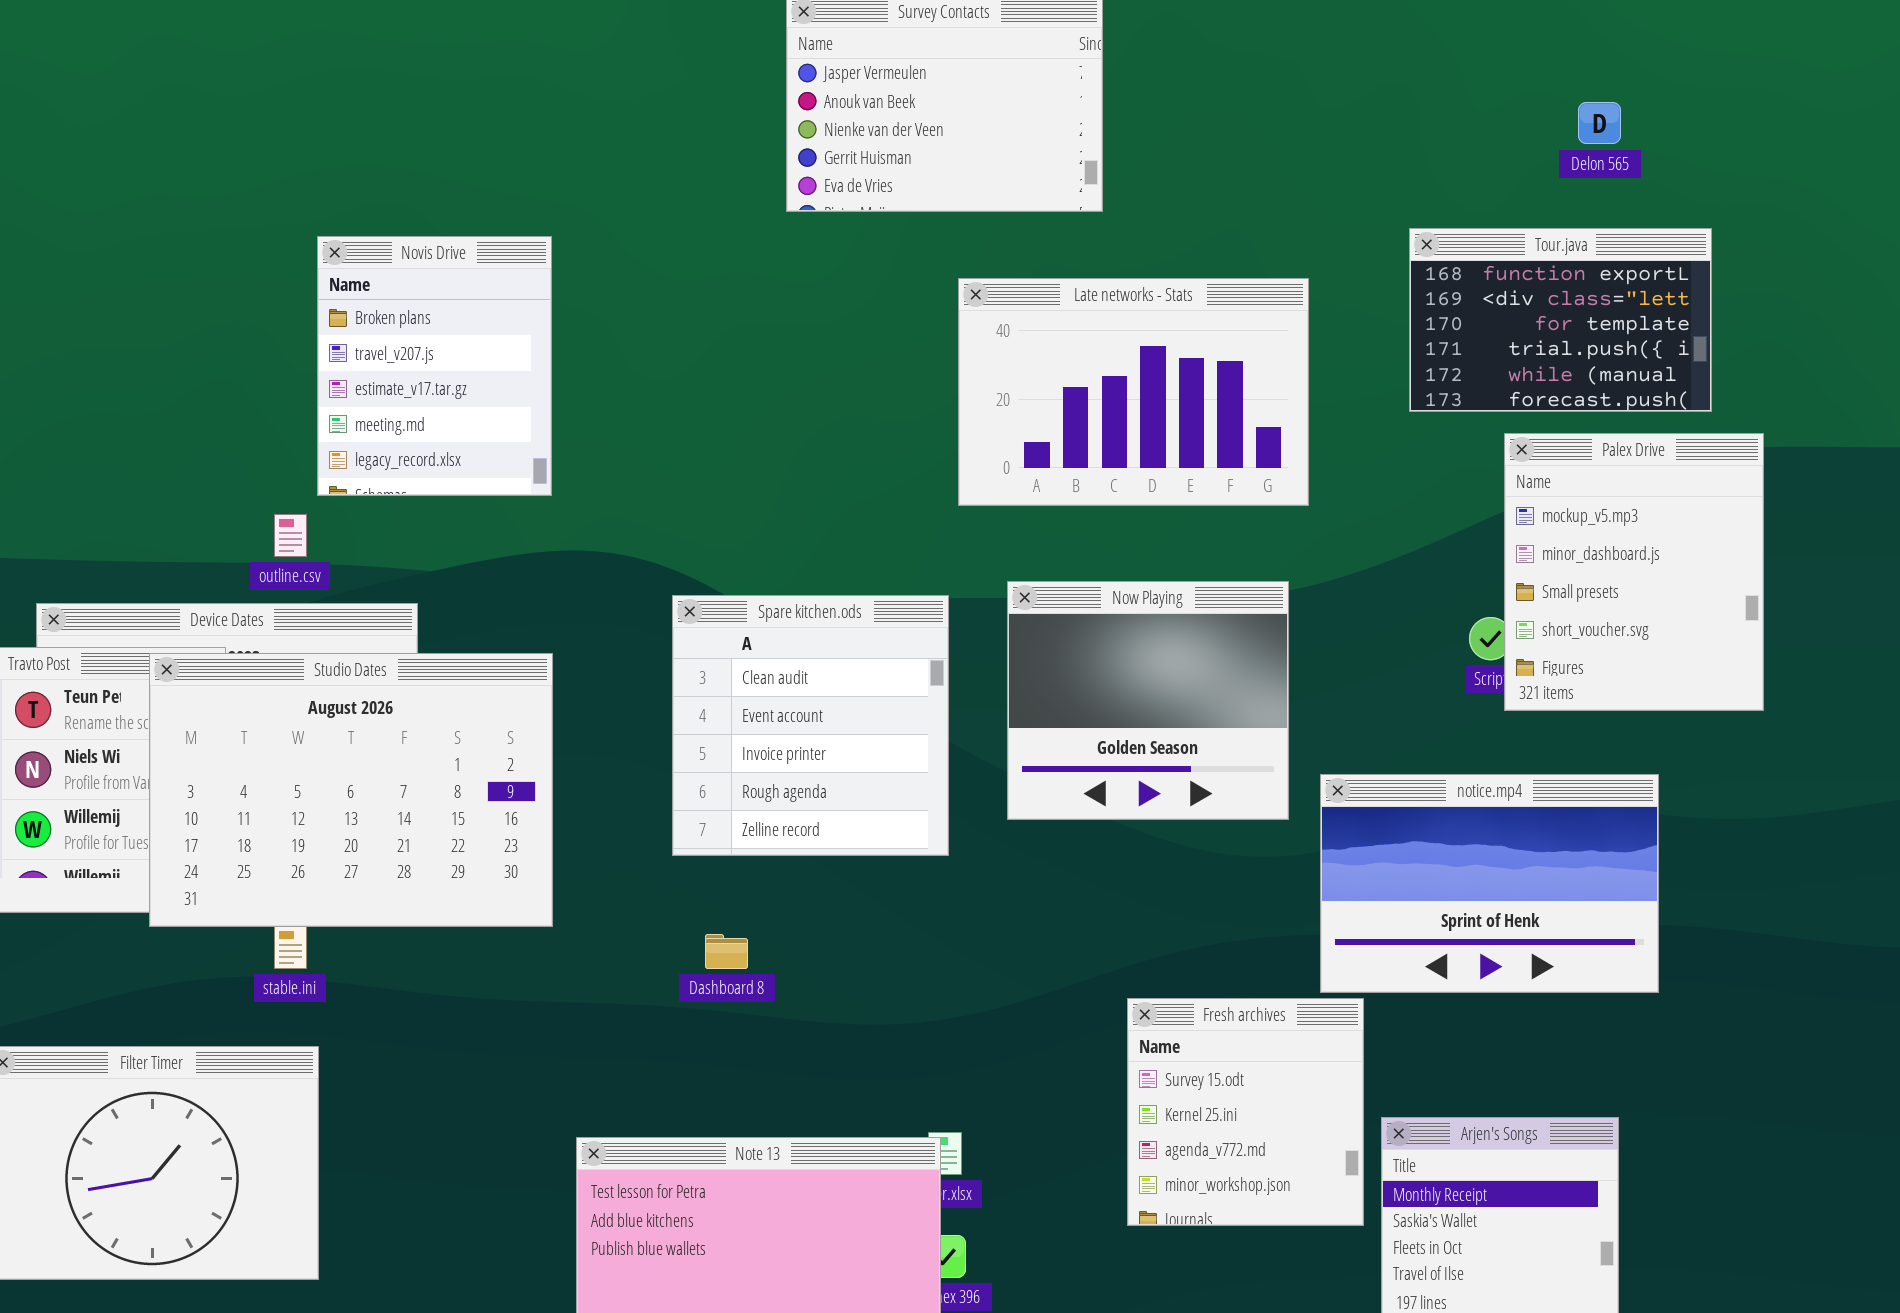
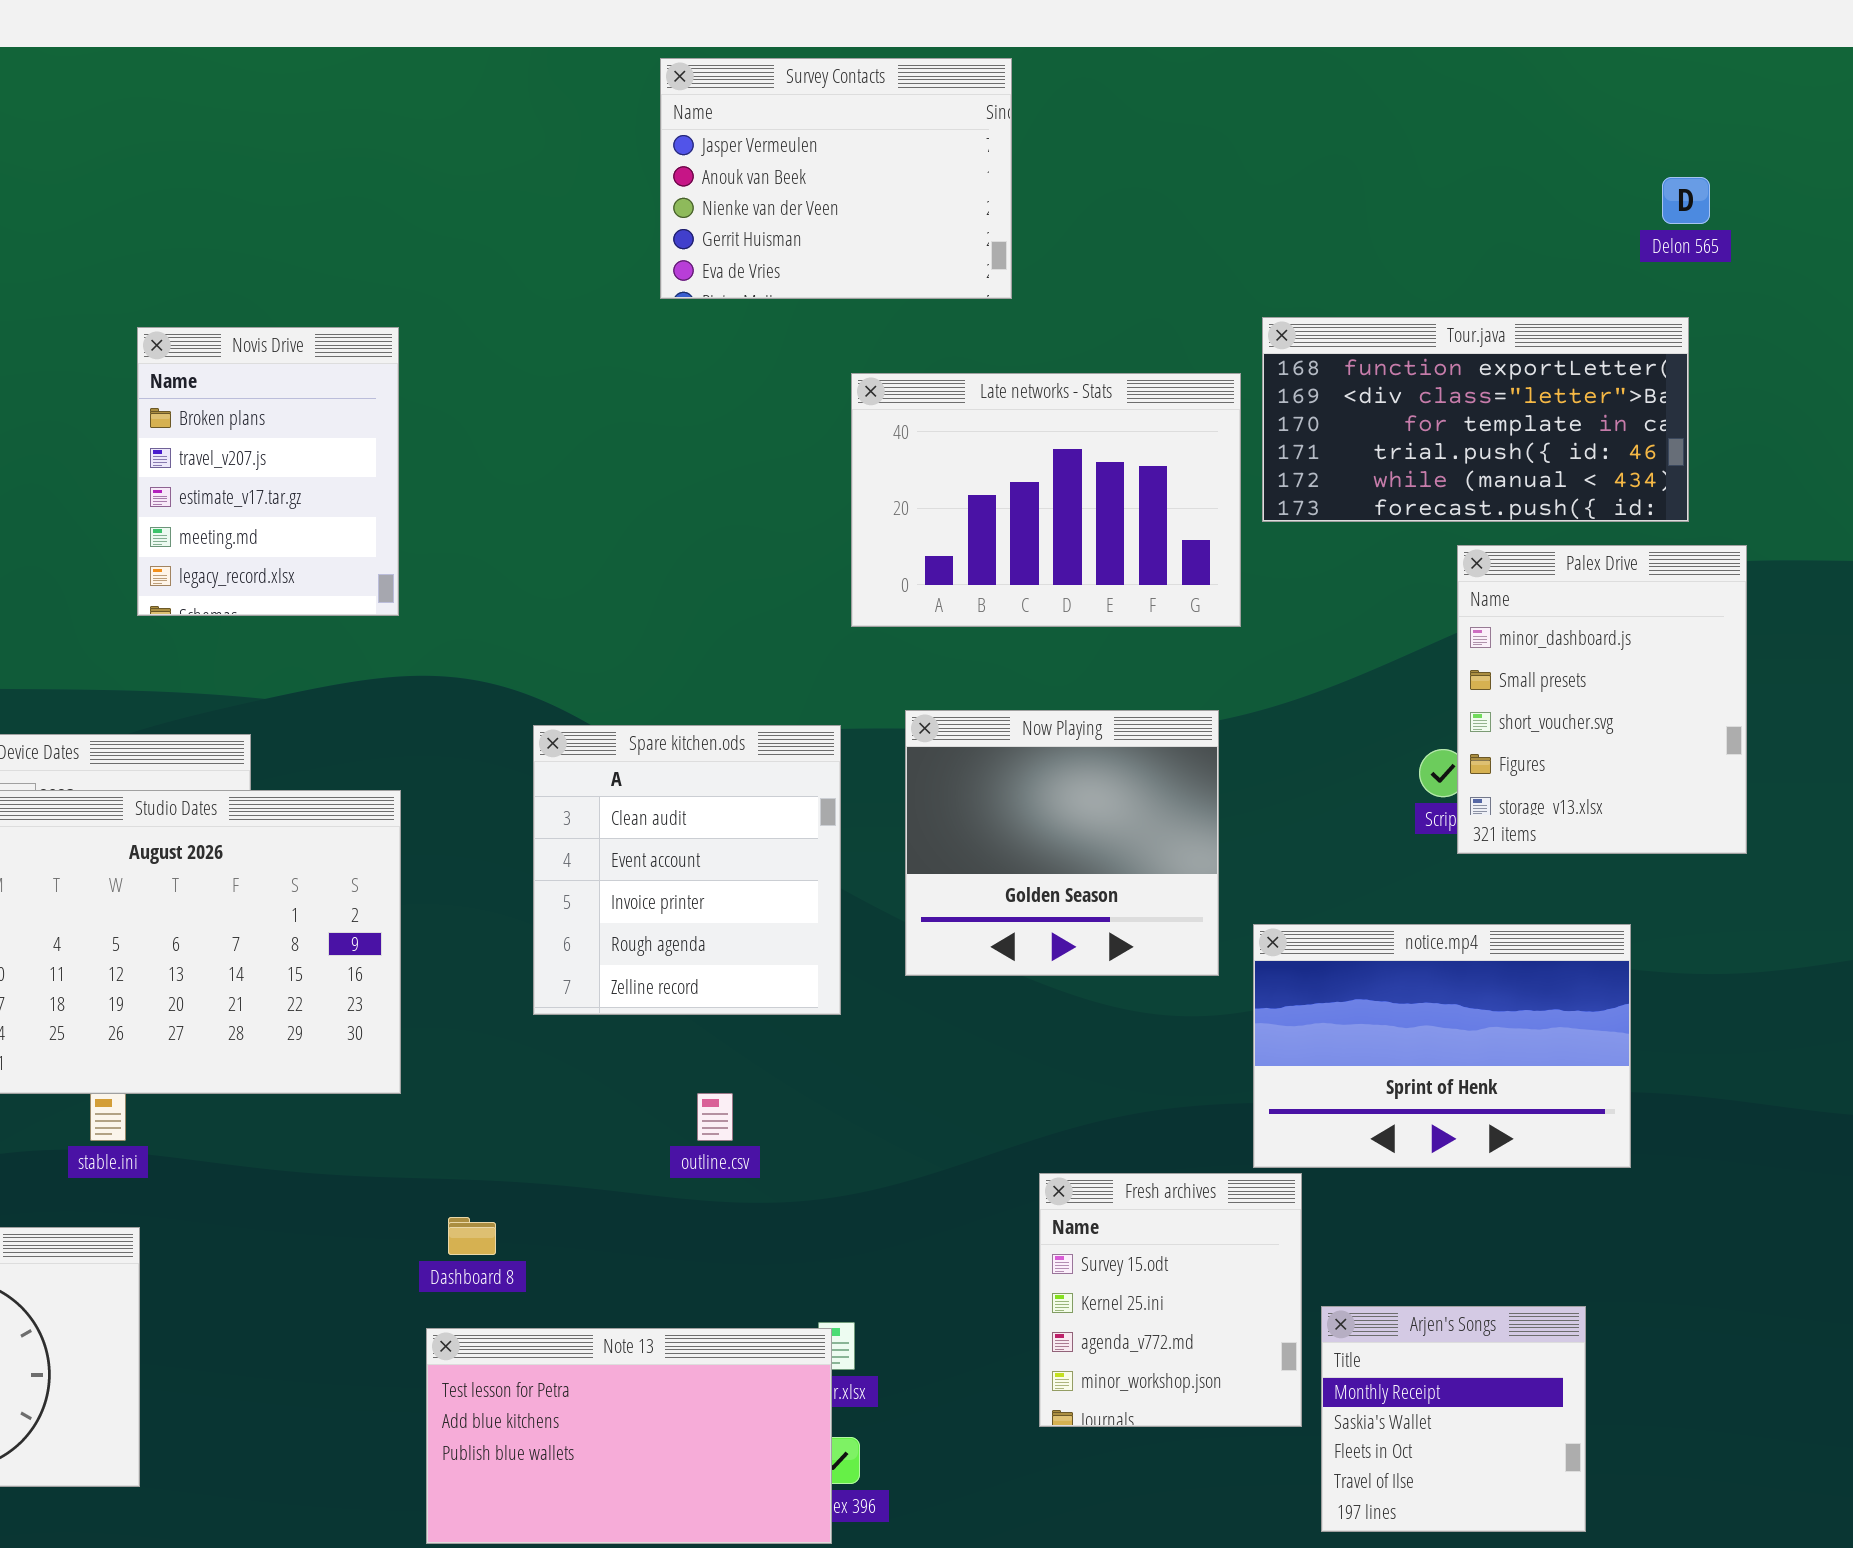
Delon 565: [1578,102,1621,144] -> [1662,177,1710,224], moved
Tour.java: [1409,228,1712,412] -> [1262,317,1689,522], resized
Palex Drive: [1504,433,1764,711] -> [1457,545,1747,854], scrolled down 1 row
outline.csv: [274,514,307,557] -> [697,1093,733,1141], moved
Dashboard 8: [705,934,748,969] -> [448,1217,496,1255], moved

